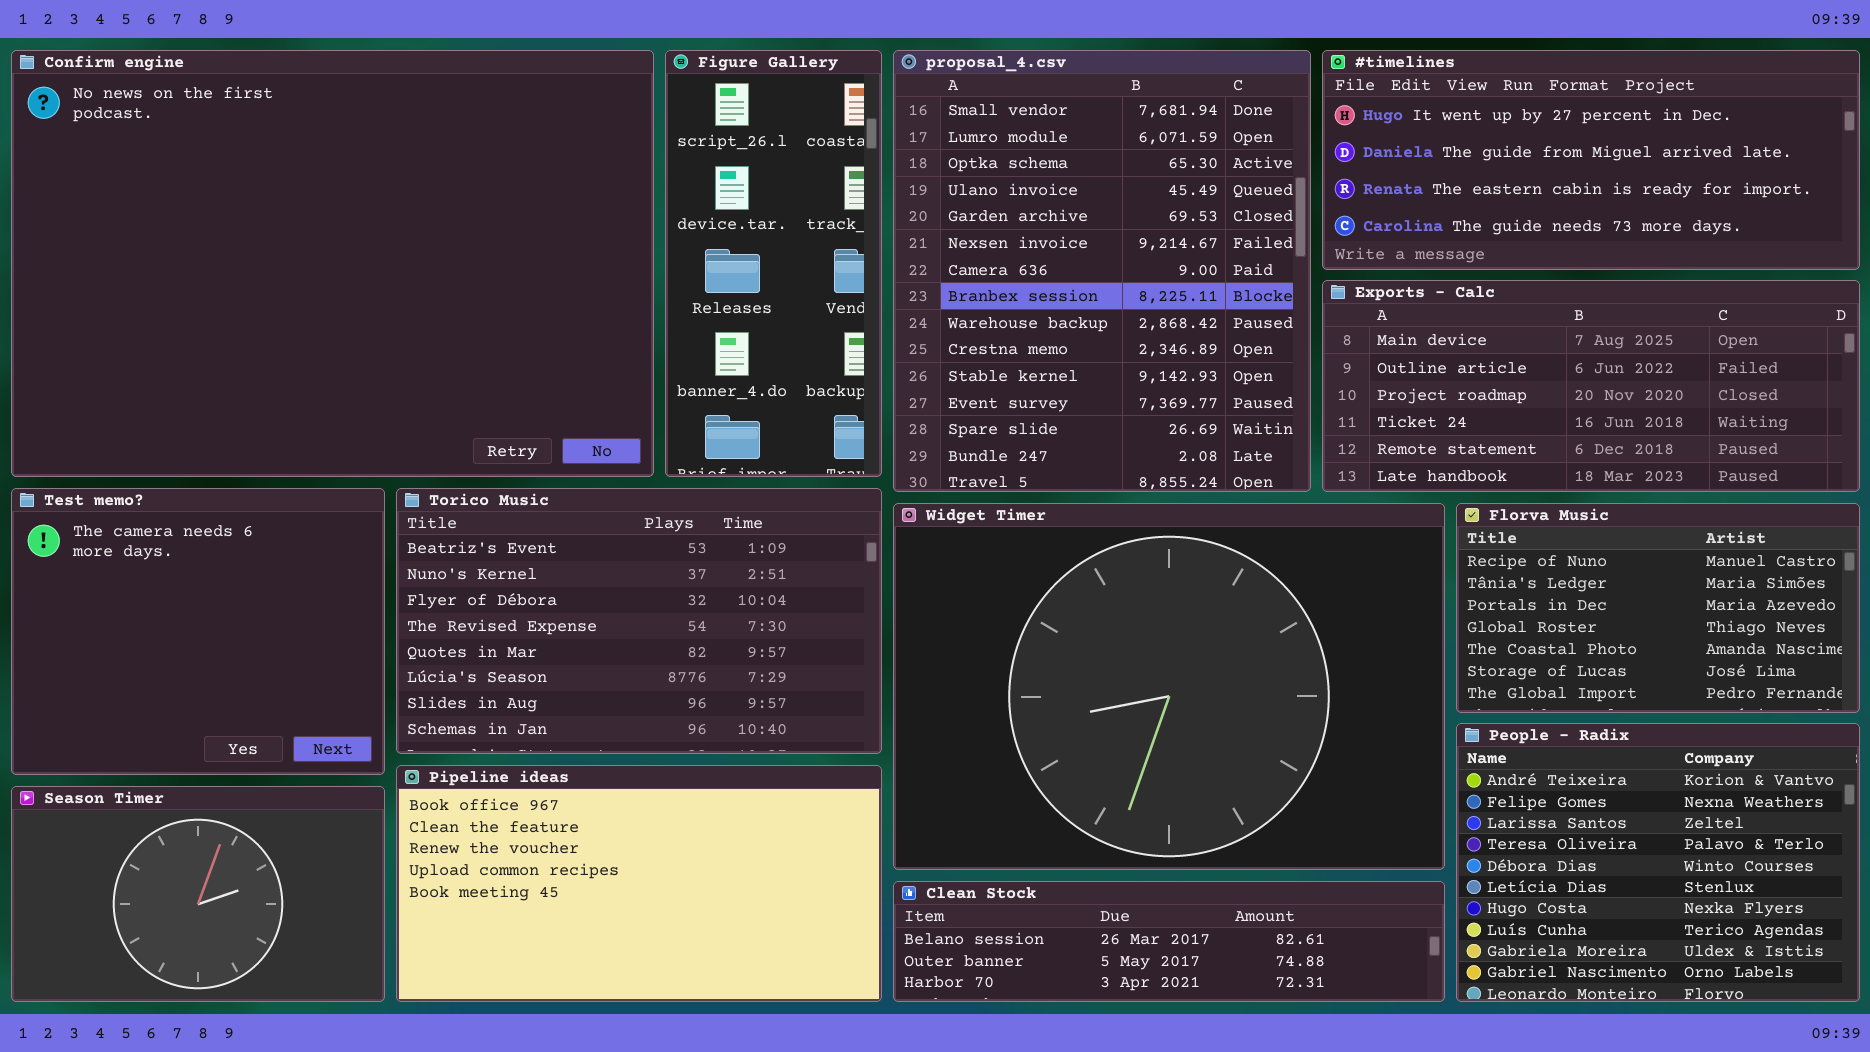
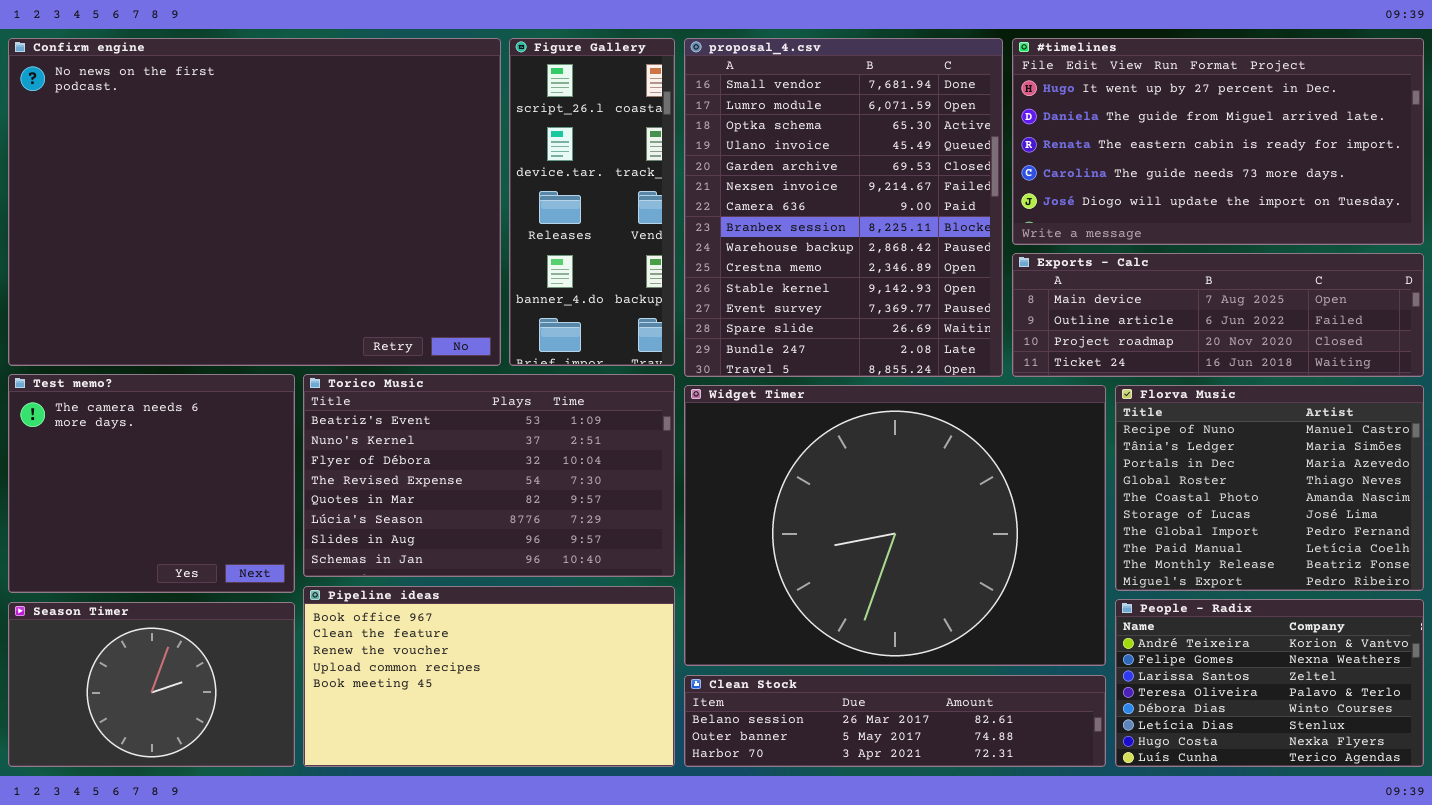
#timelines: [1322,50,1860,270] -> [1012,38,1424,245], resized
Exports - Calc: [1322,280,1860,492] -> [1012,253,1424,377], resized
Florva Music: [1456,503,1860,713] -> [1115,385,1424,591], resized
People - Radix: [1456,723,1860,1002] -> [1115,599,1424,767], resized

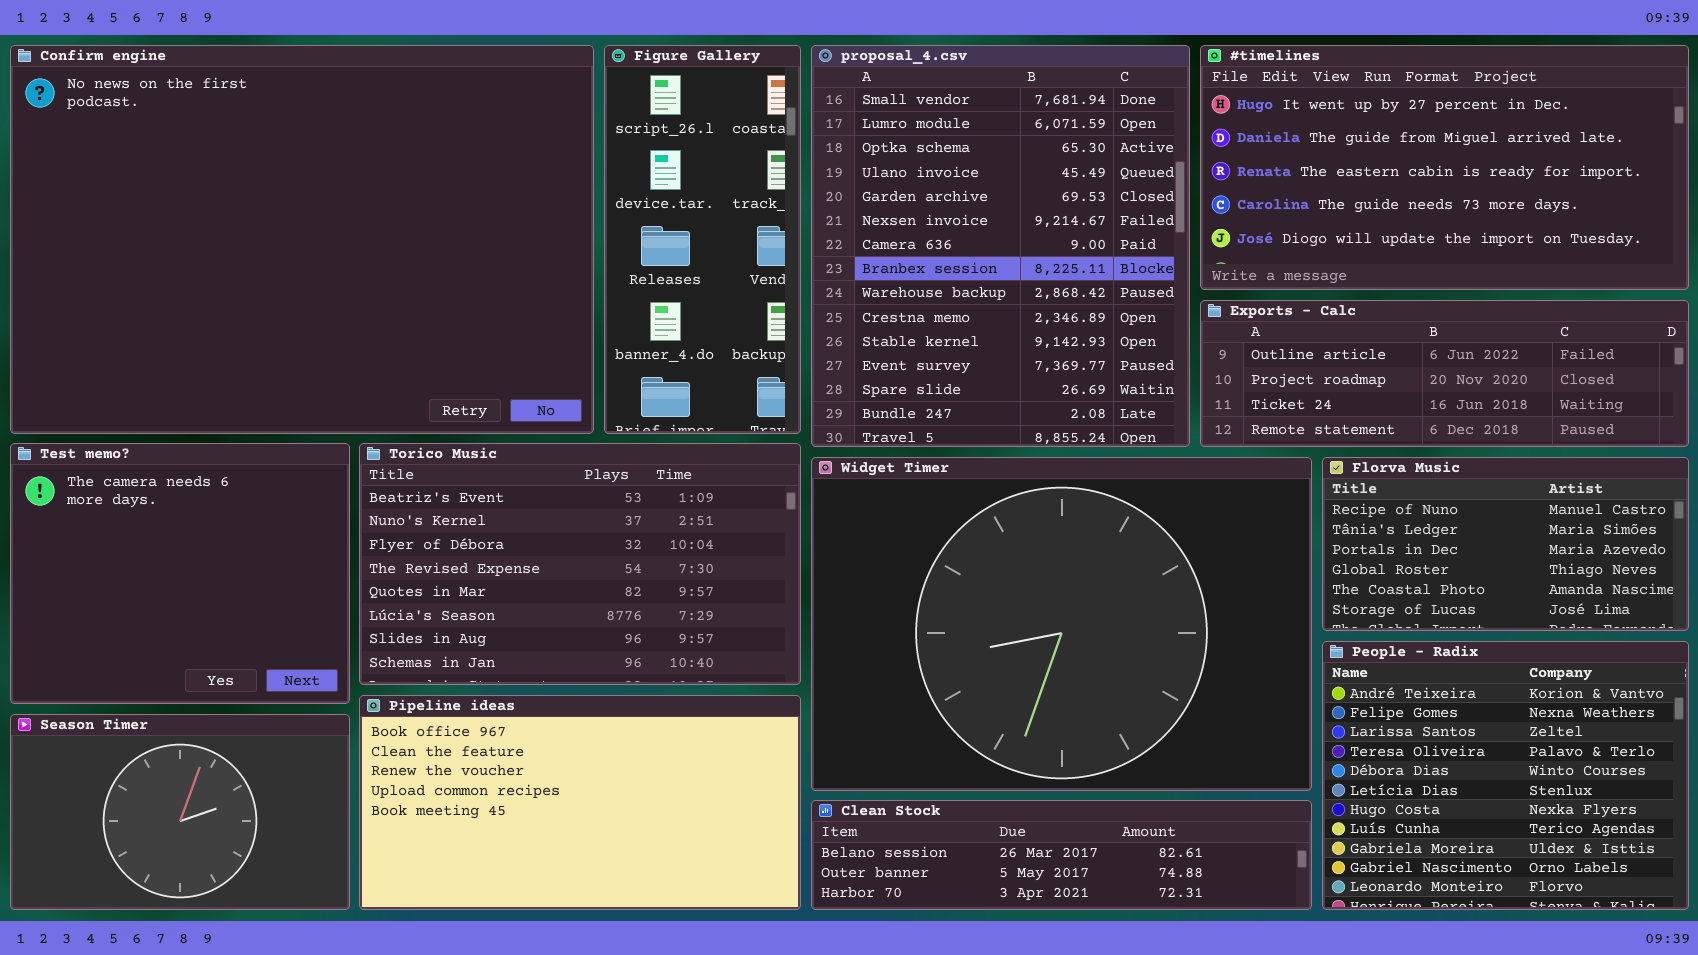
Exports - Calc: [1012,253,1424,377] -> [1200,300,1689,447], scrolled down 1 row
Florva Music: [1115,385,1424,591] -> [1322,457,1689,631], resized
People - Radix: [1115,599,1424,767] -> [1322,641,1689,910], resized

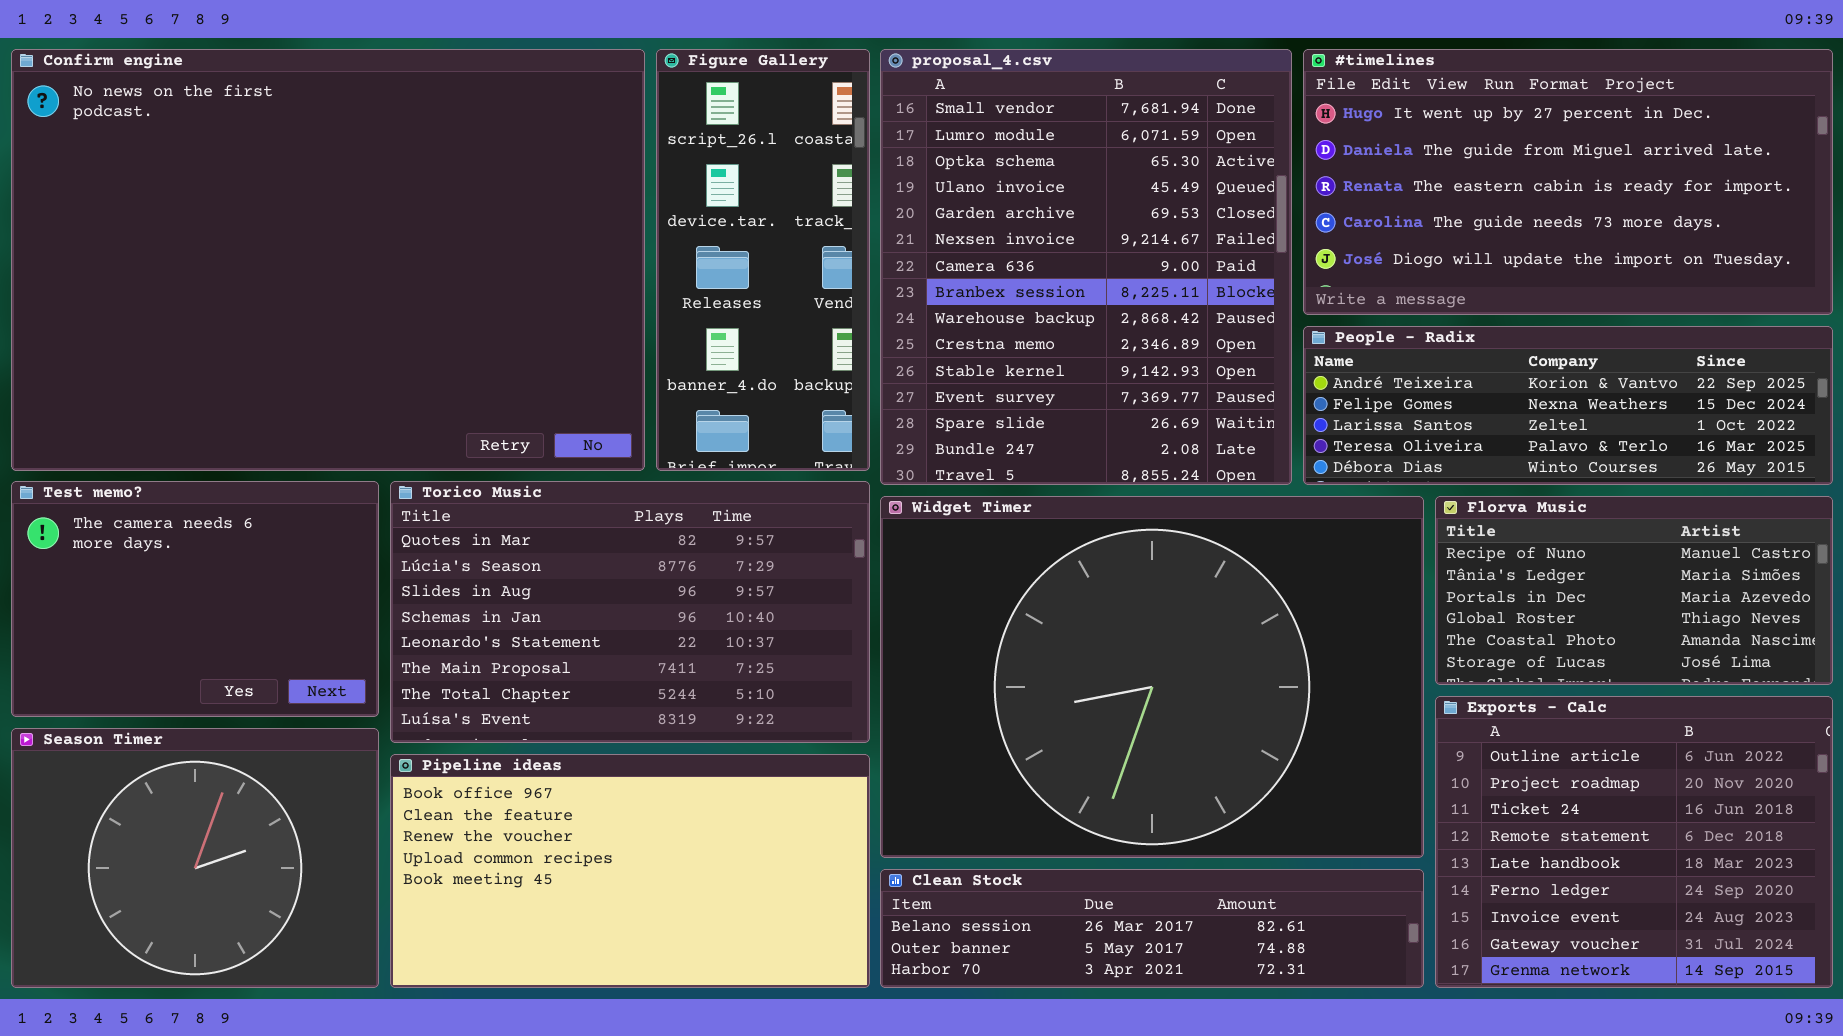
Exports - Calc: [1200,300,1689,447] -> [1435,696,1833,988], moved, resized
Test memo?: [10,443,350,704] -> [11,481,379,717], resized
Torico Music: [359,443,801,685] -> [390,481,870,743], scrolled down 4 rows
People - Radix: [1322,641,1689,910] -> [1303,326,1833,485], moved, resized
Season Timer: [10,714,350,910] -> [11,728,379,988], resized

